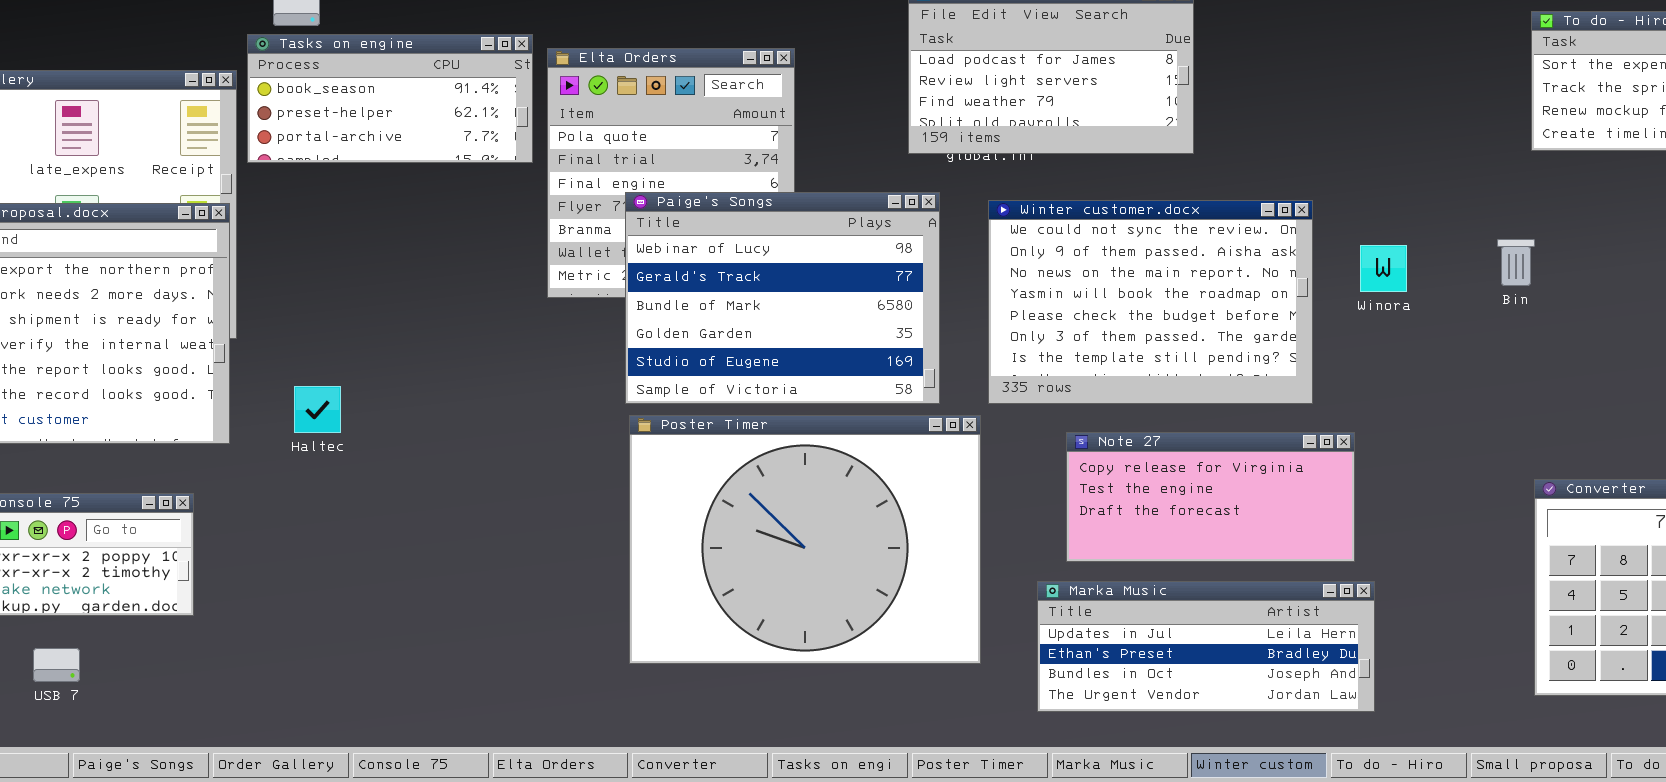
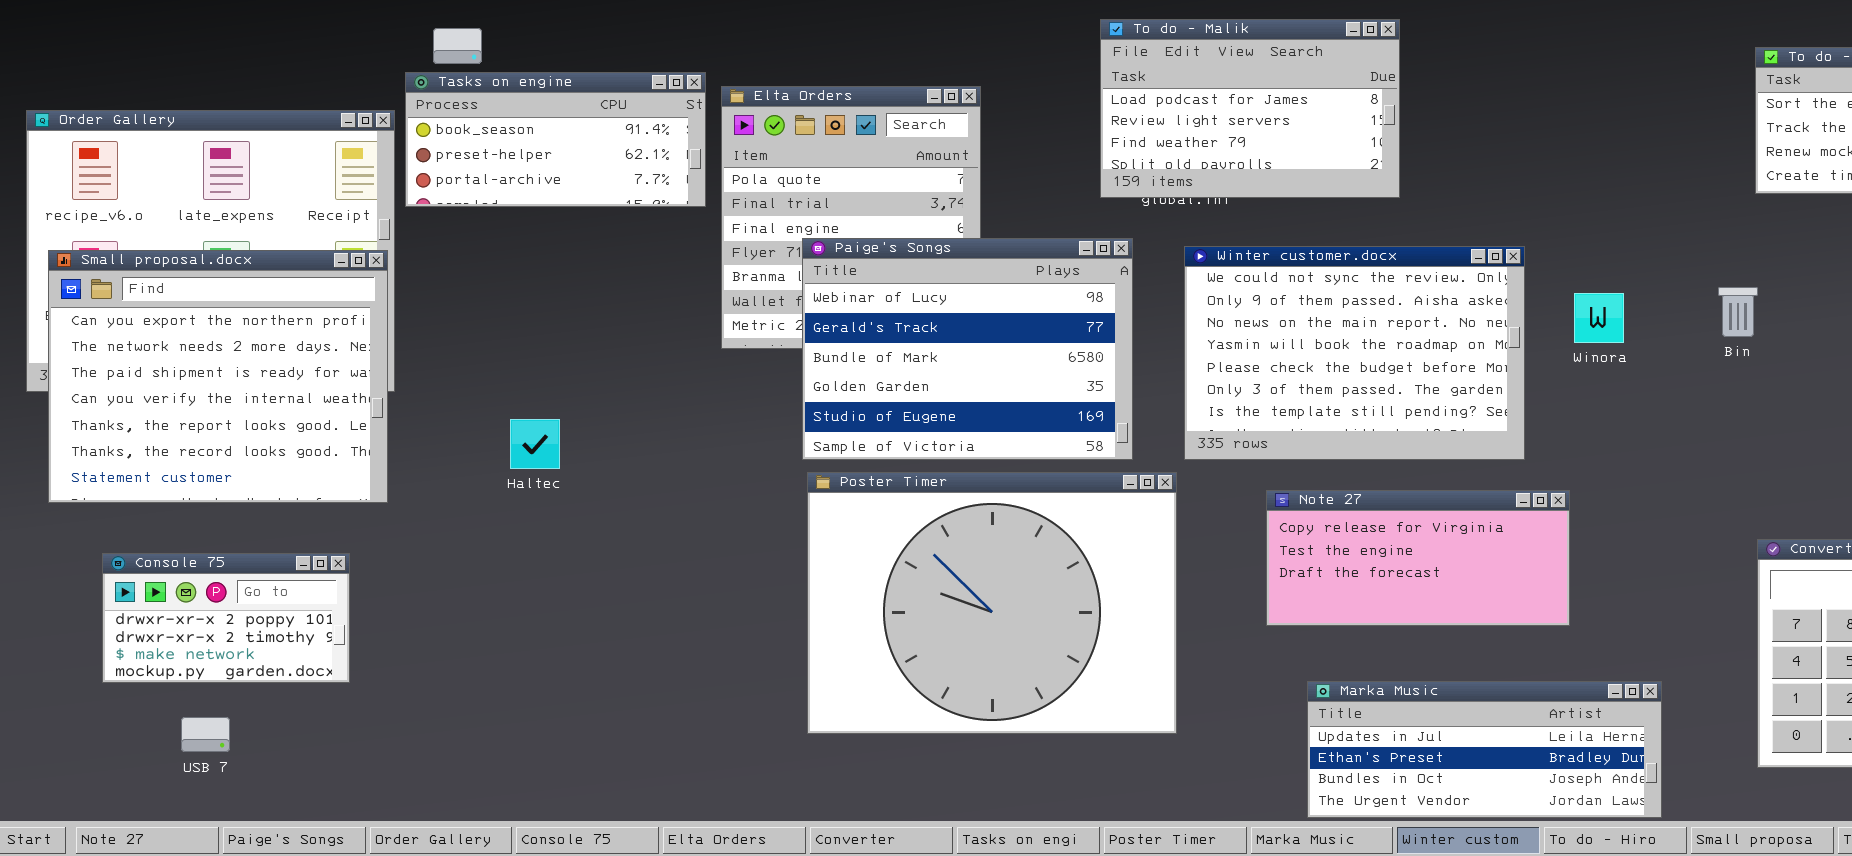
Haltec: [294,386,341,433] -> [510,419,560,469], moved
Marka Music: [1037,581,1375,712] -> [1307,681,1662,818], moved

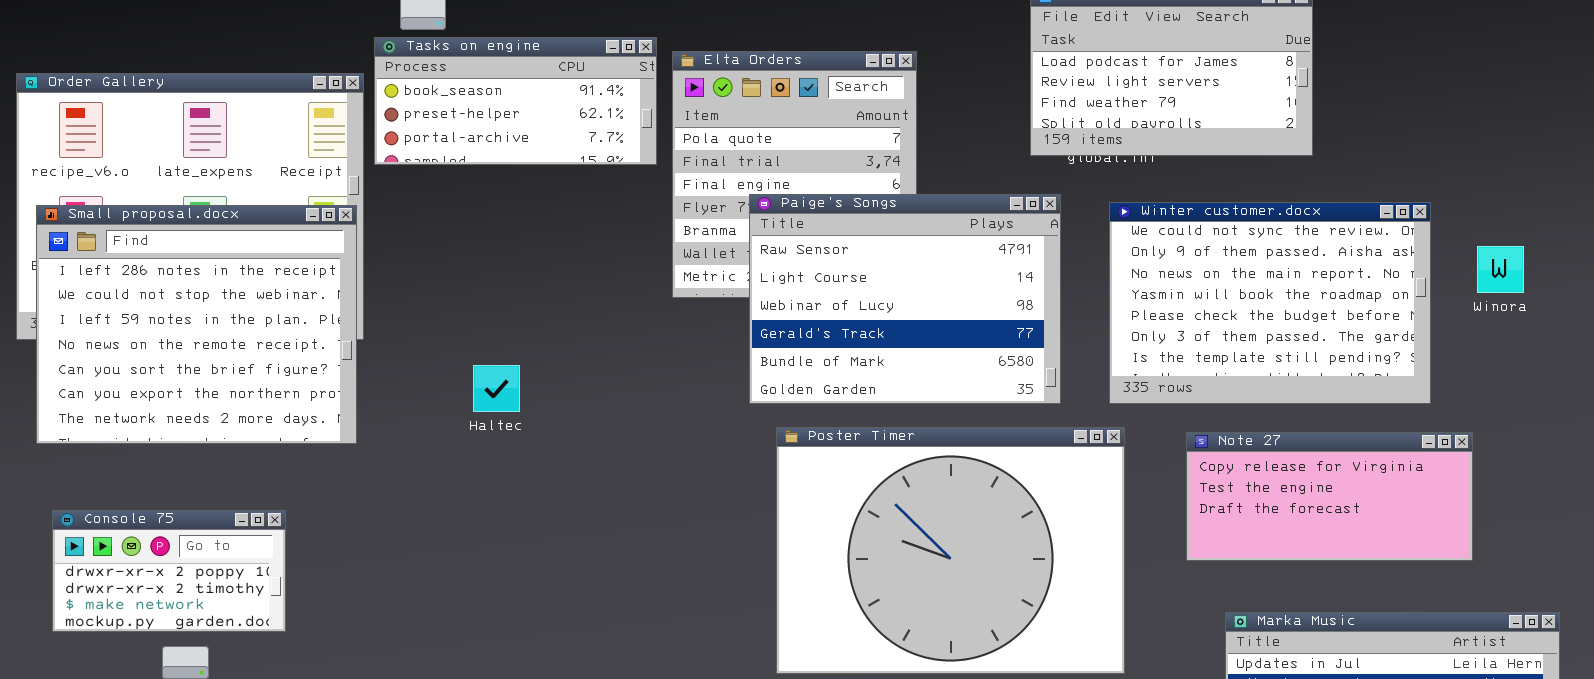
Paige's Songs: [802,238,1133,460] -> [749,194,1061,404], scrolled up 2 rows
Small proposal.docx: [48,250,388,503] -> [36,205,357,444], scrolled up 5 rows
Poster Timer: [807,472,1177,734] -> [776,427,1125,674], moved
Console 75: [102,553,350,683] -> [52,510,286,632], moved

